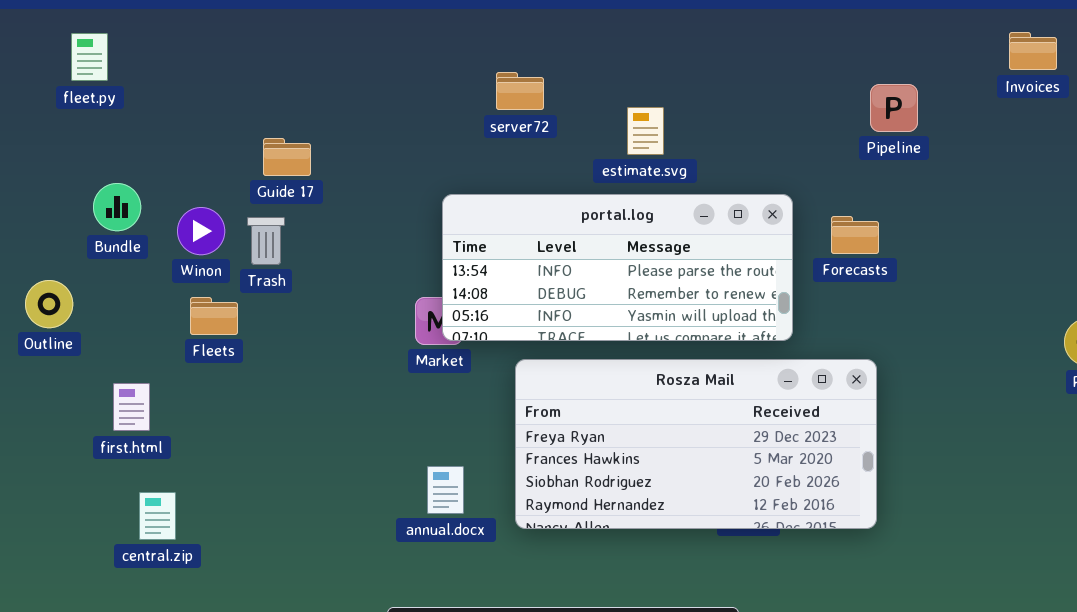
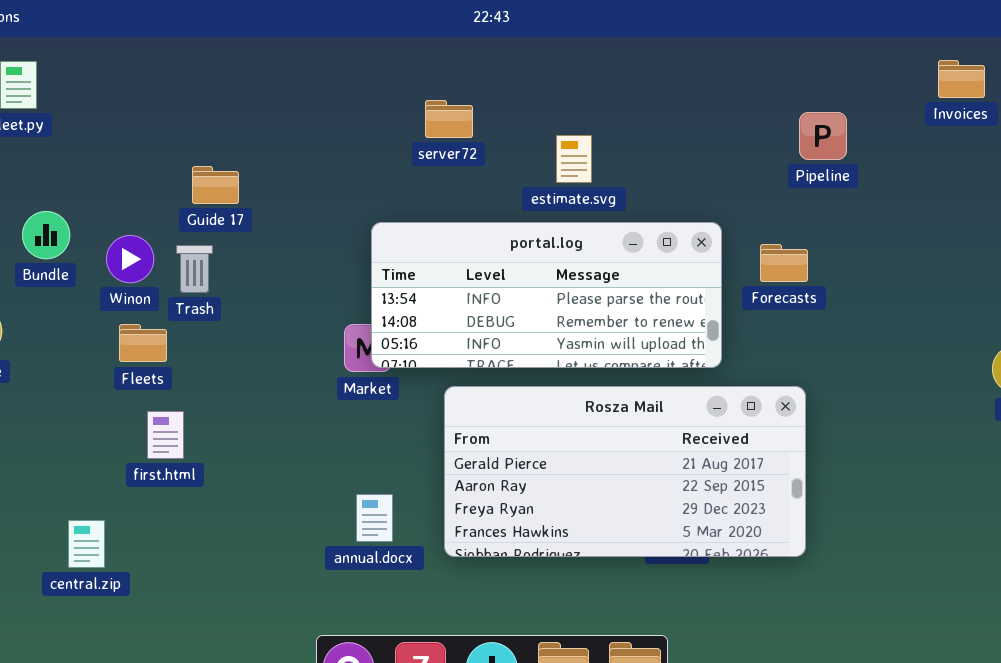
Rosza Mail: [515,359,877,529] -> [444,386,806,557], scrolled up 2 rows
first.html: [113,383,150,431] -> [147,411,184,459], moved

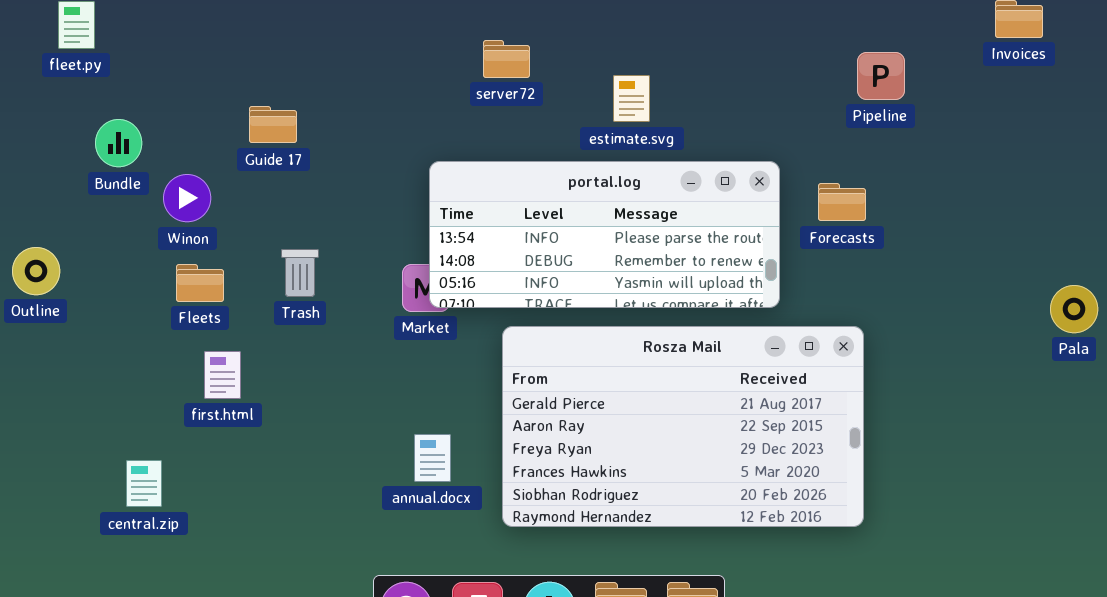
Bundle: [22,211,70,259] -> [95,119,142,167], moved
Trash: [176,245,213,293] -> [281,249,319,297], moved
Rosza Mail: [444,386,806,557] -> [502,326,864,527], resized

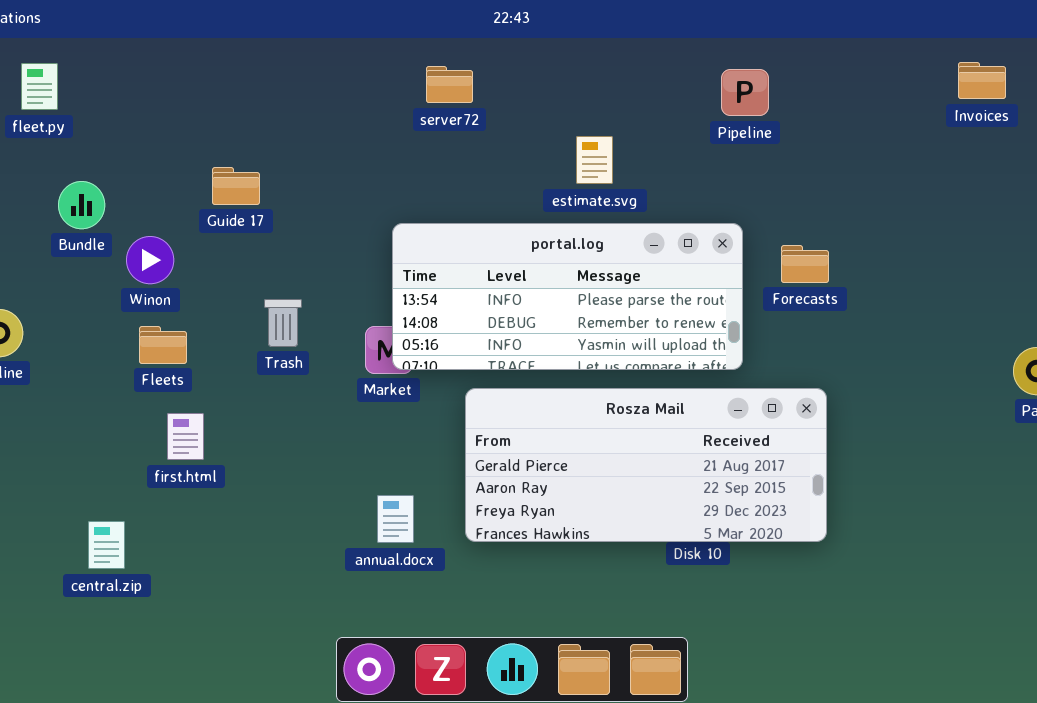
server72: [483,40,530,78] -> [426,66,473,103], moved
Pipeline: [857,52,905,100] -> [721,69,769,116], moved
Trash: [281,249,319,297] -> [264,299,302,347], moved
Rosza Mail: [502,326,864,527] -> [465,388,827,542], resized

